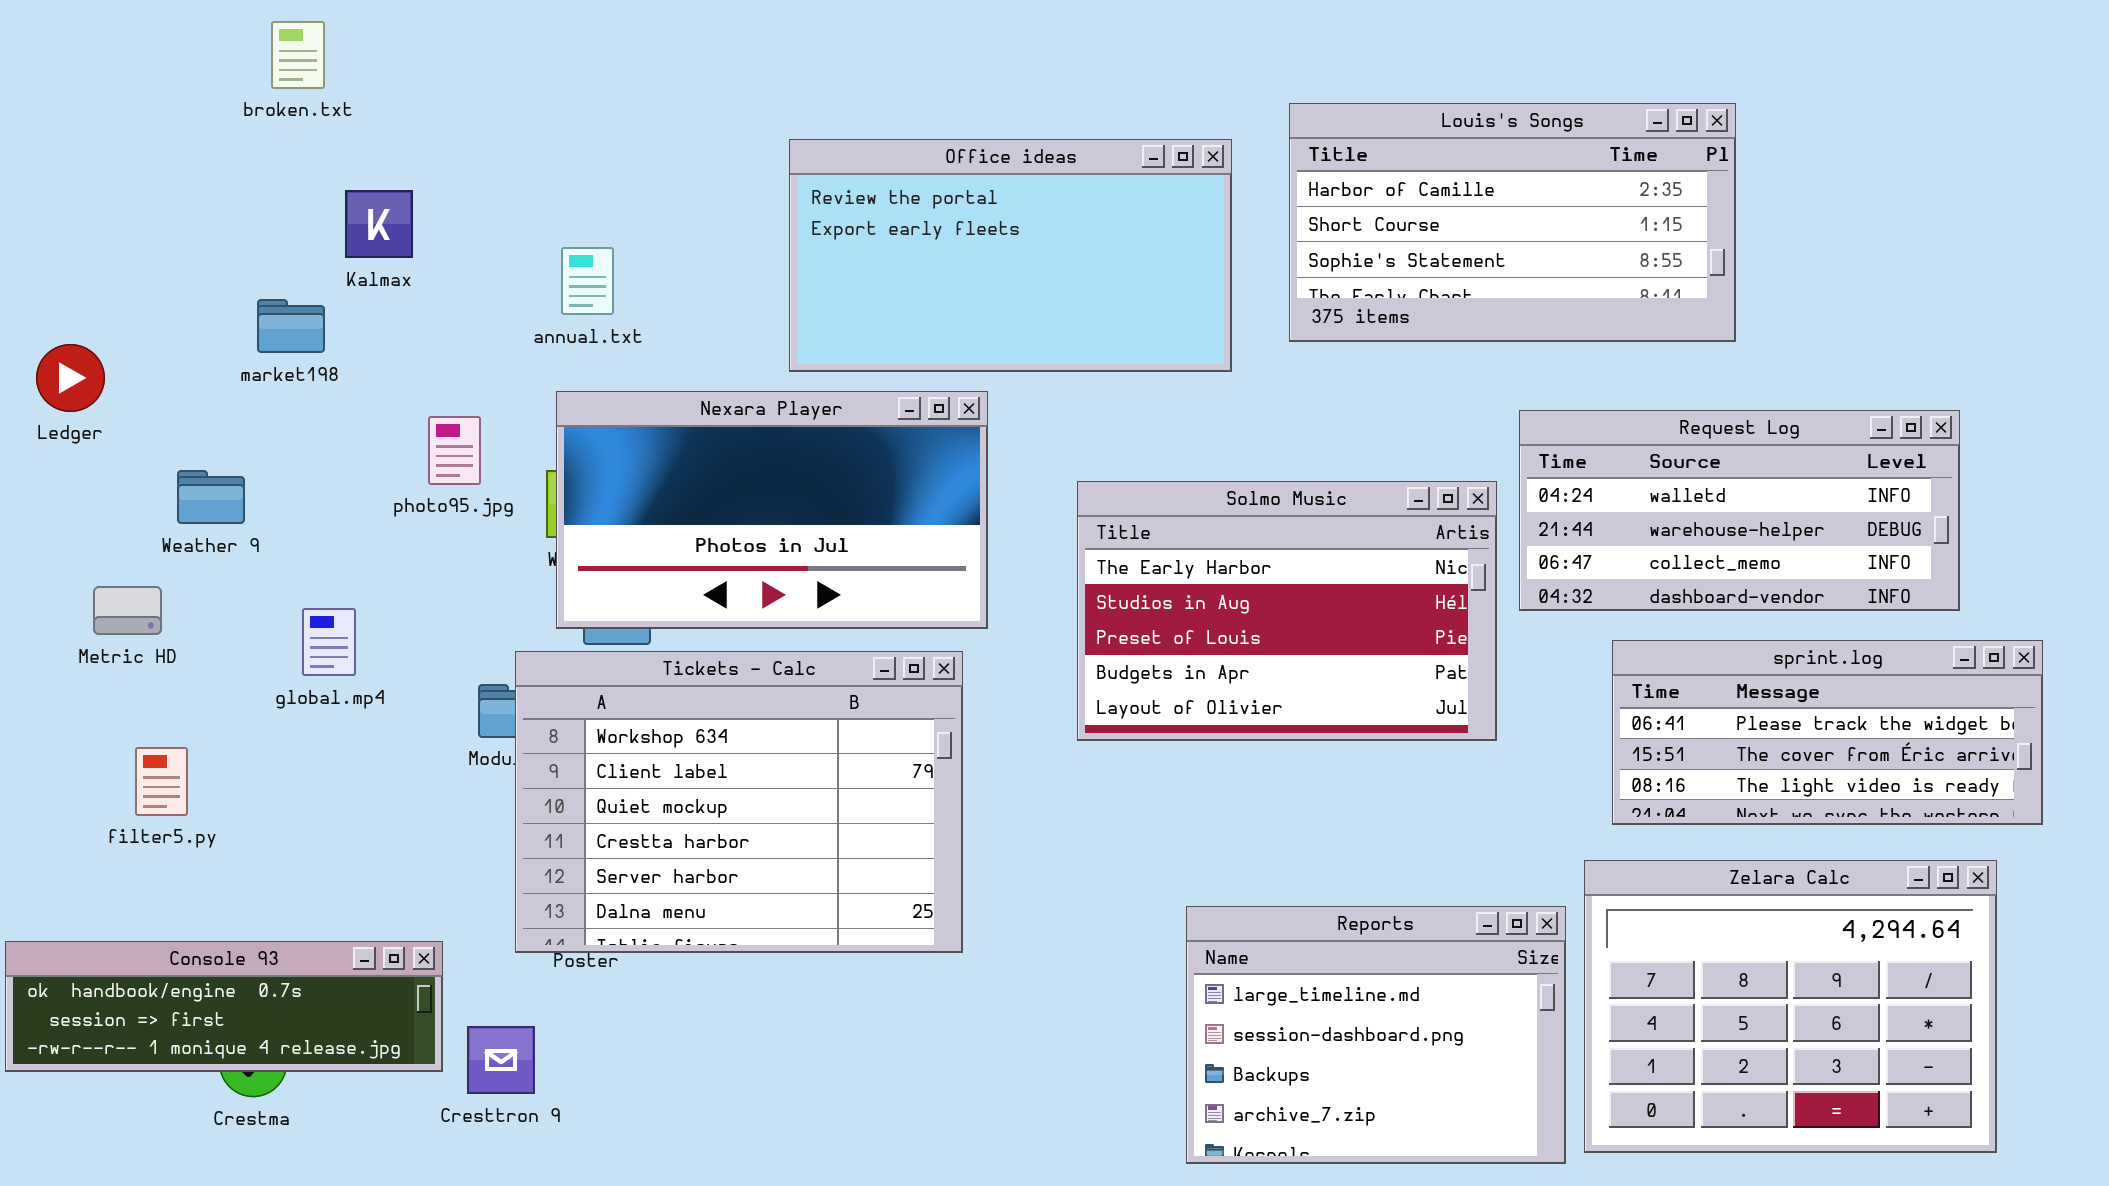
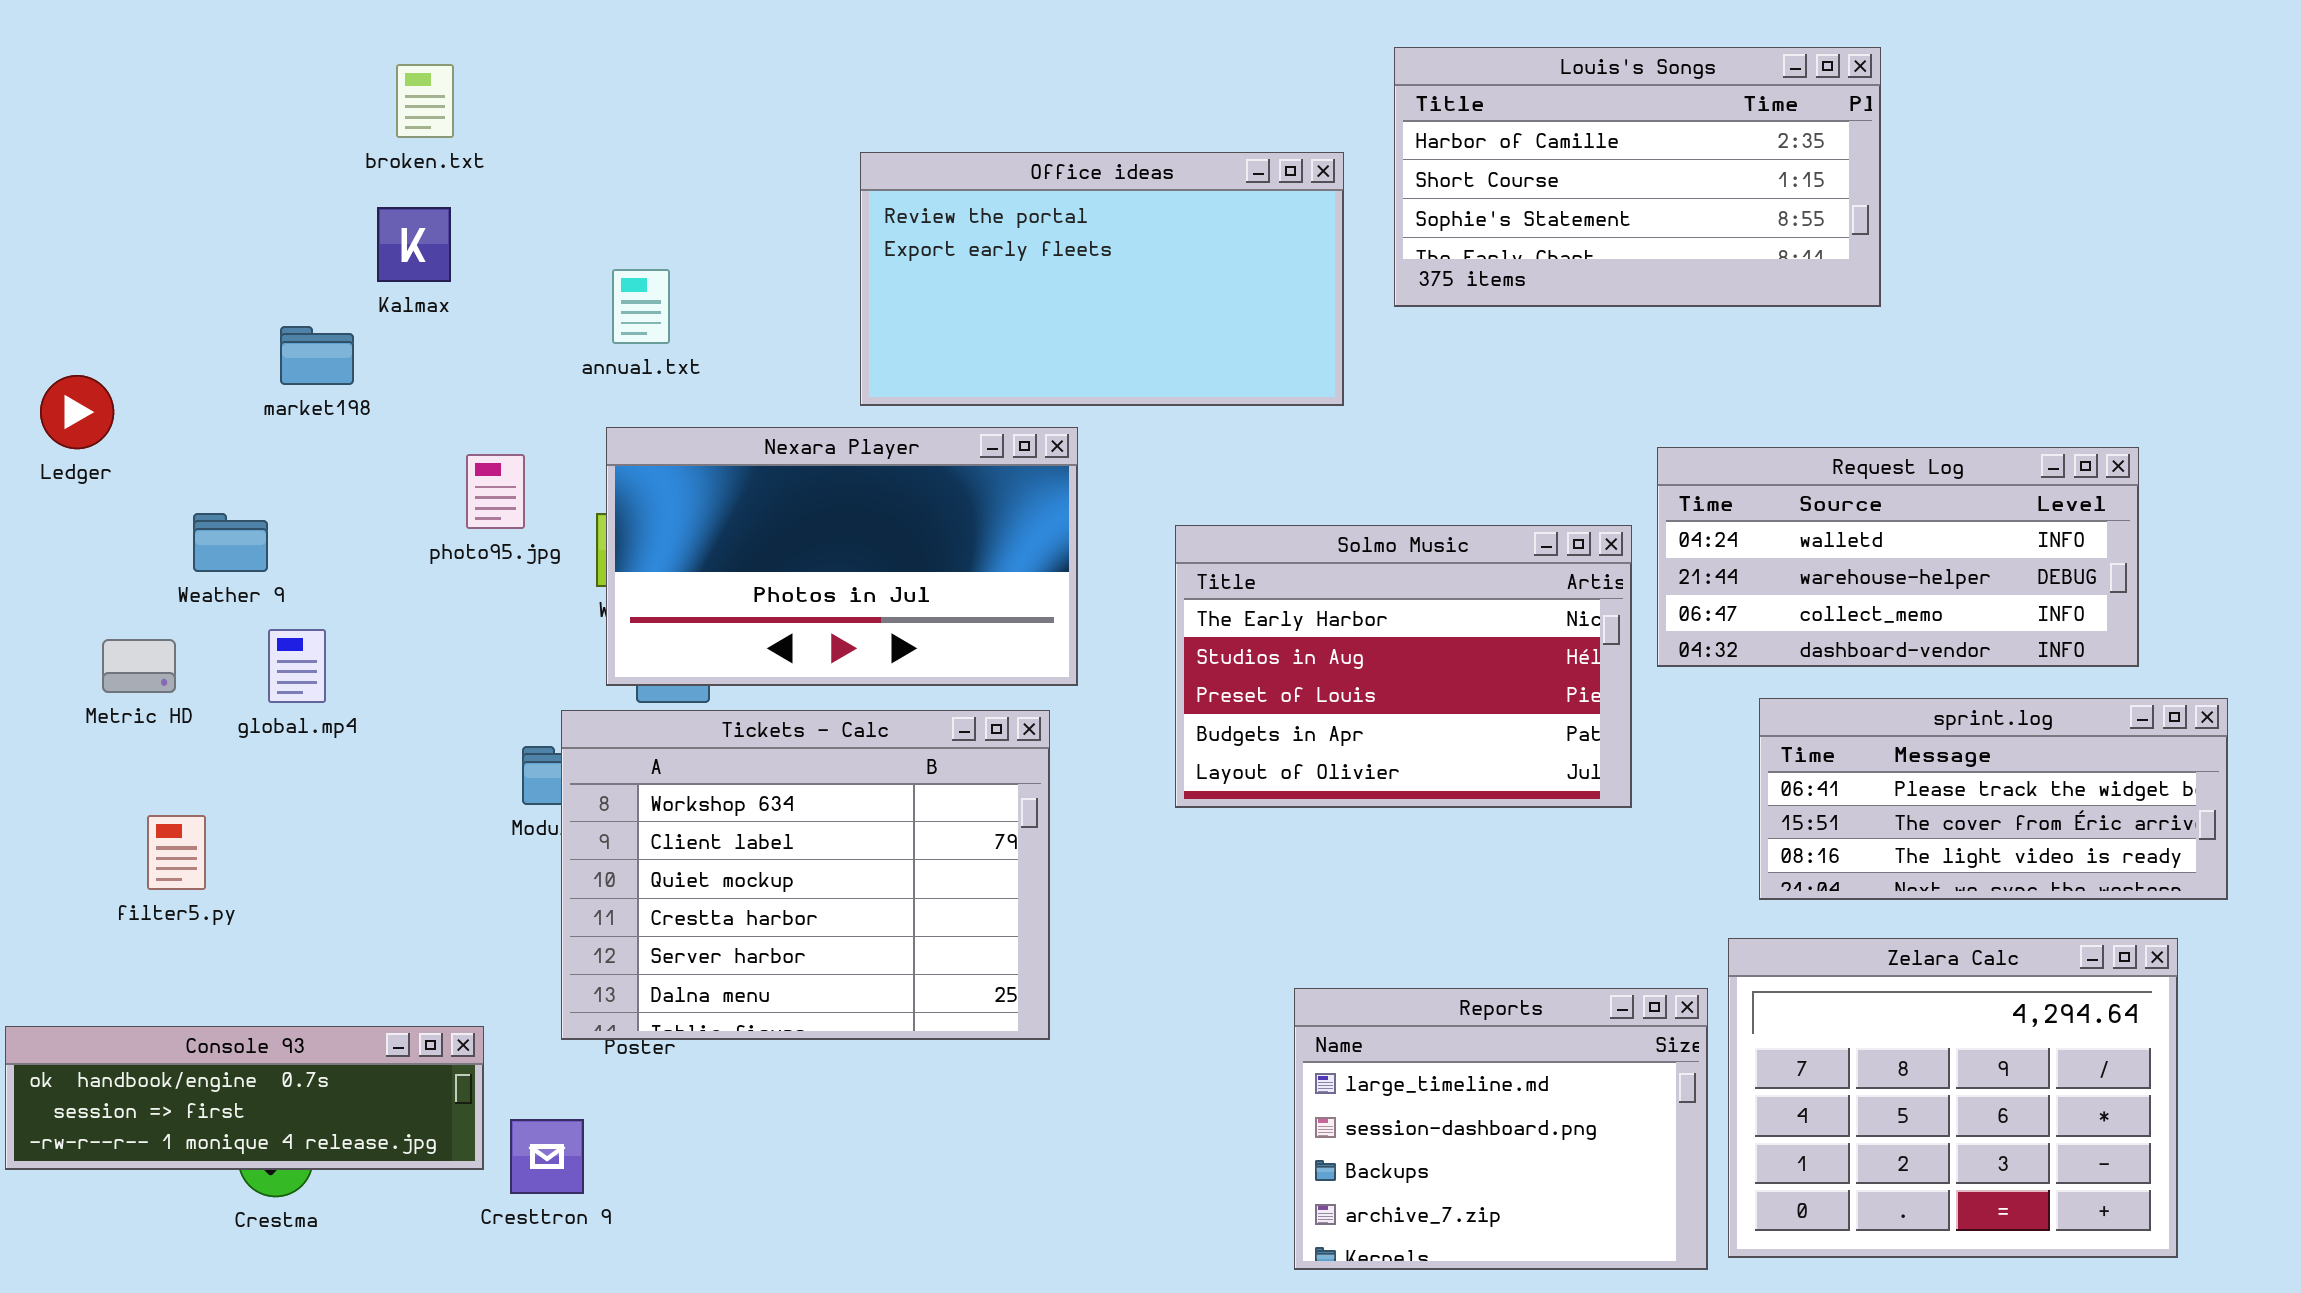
broken.txt: [271,21,325,89] -> [396,64,454,138], moved
Louis's Songs: [1289,103,1736,342] -> [1394,47,1881,307], moved
global.mp4: [302,608,356,676] -> [268,629,326,703], moved

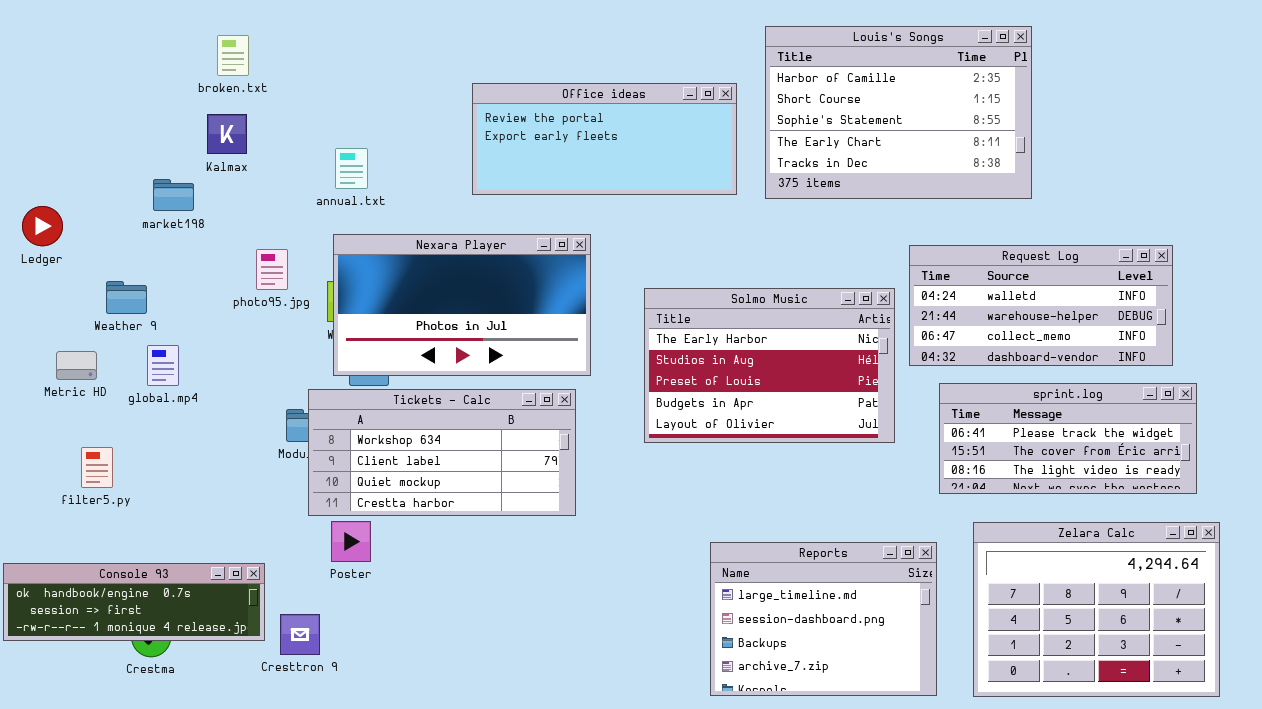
Louis's Songs: [1394,47,1881,307] -> [765,26,1032,199], resized
Office ideas: [860,152,1344,406] -> [472,83,737,195], resized
sprint.log: [1759,698,2228,900] -> [939,383,1197,494], moved
Tickets - Calc: [561,710,1050,1040] -> [308,389,576,516], resized
Zelara Calc: [1728,938,2178,1258] -> [973,522,1220,697], moved

